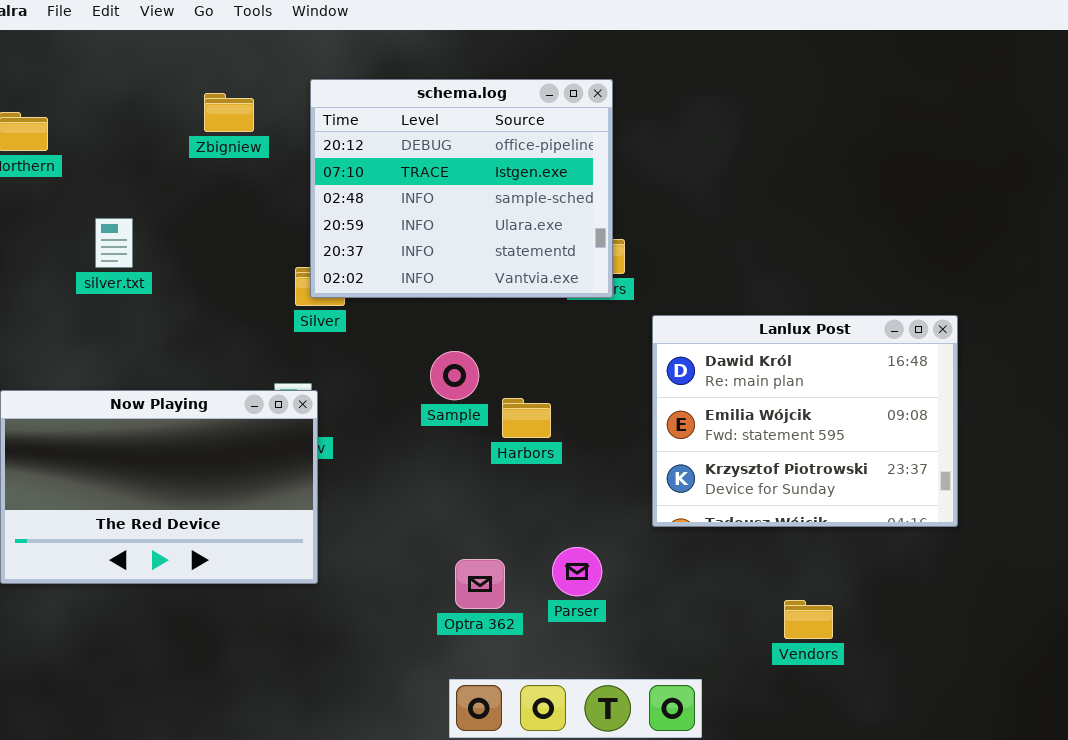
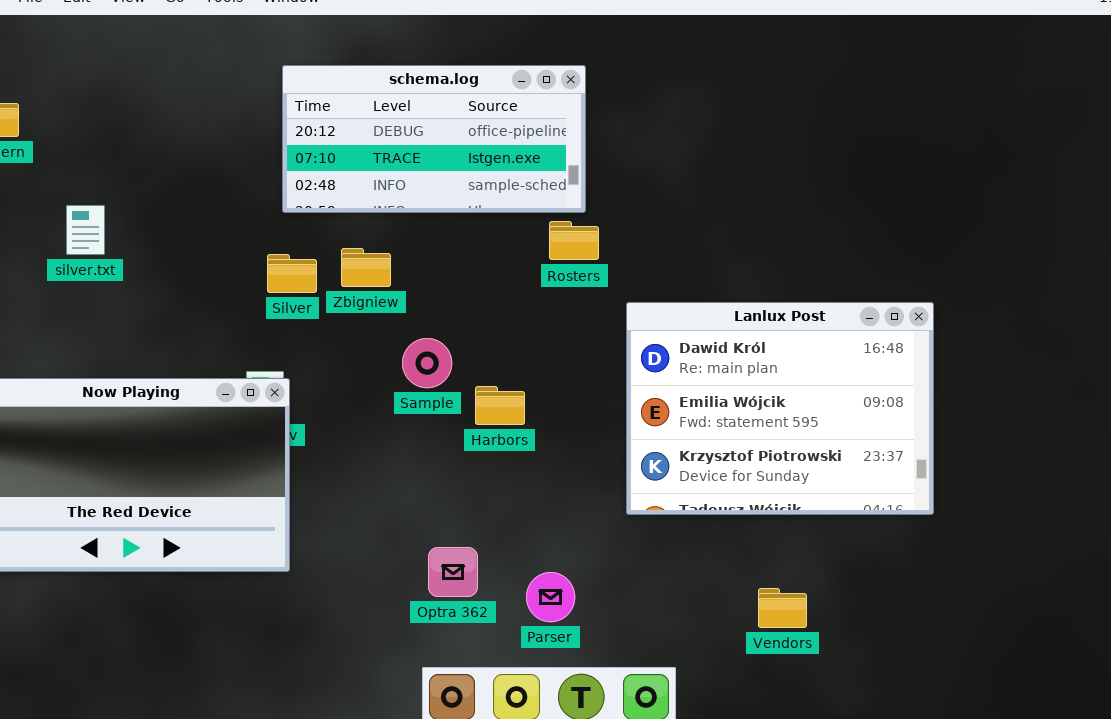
schema.log: [310,79,613,298] -> [282,65,586,213], resized
Zbigniew: [204,93,254,132] -> [341,248,391,287], moved
Parser: [552,547,602,596] -> [526,572,575,622], moved

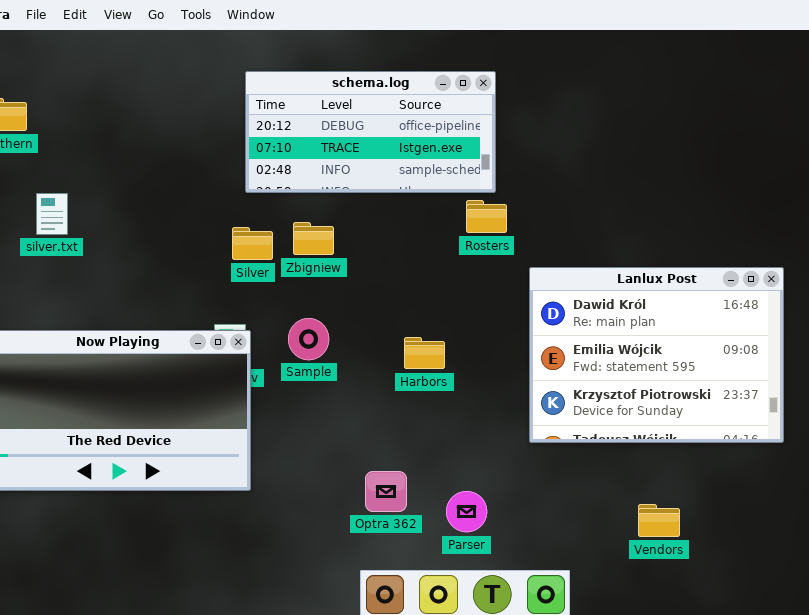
silver.txt: [66,205,105,255] -> [36,193,68,235], moved
Sample: [402,338,452,388] -> [288,318,329,360], moved

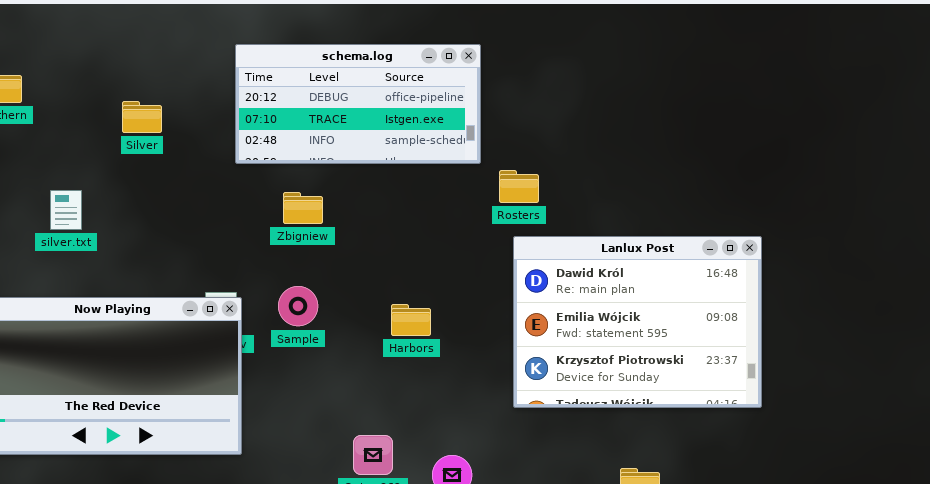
silver.txt: [36,193,68,235] -> [50,190,82,230], moved
Rosters: [466,200,507,233] -> [499,170,539,203], moved
Silver: [232,227,273,260] -> [122,101,162,133], moved

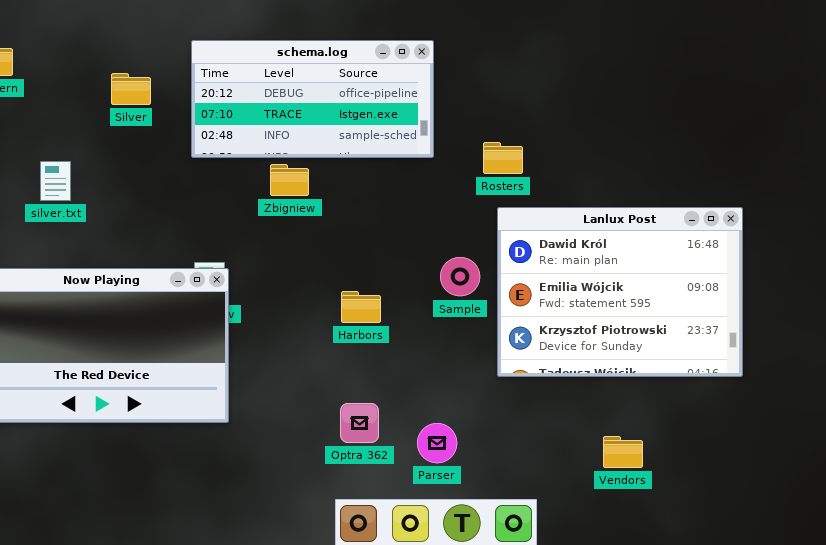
schema.log: [235,44,481,164] -> [191,40,434,158], moved
Sample: [278,286,318,326] -> [440,257,480,296], moved
Harbors: [391,304,431,336] -> [341,291,381,323], moved

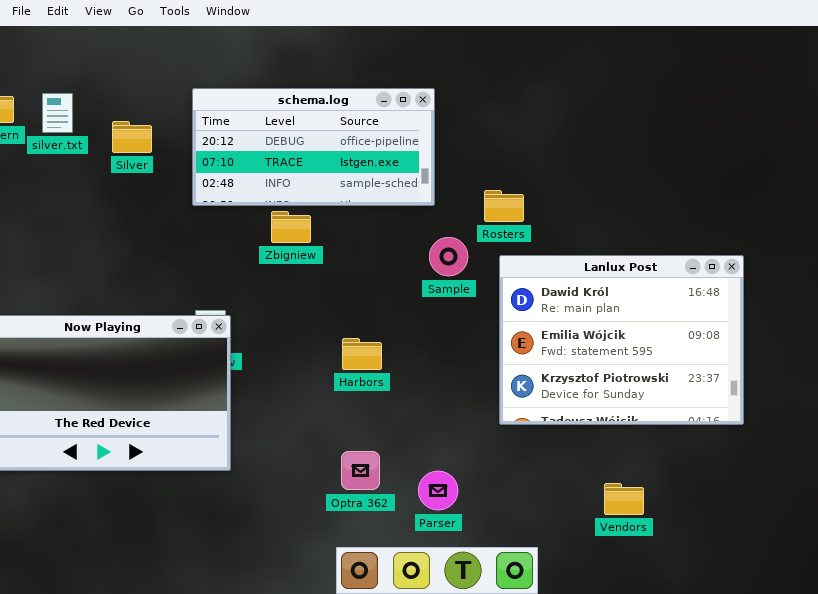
silver.txt: [40,161,71,201] -> [42,93,73,133], moved
Sample: [440,257,480,296] -> [429,237,468,276], moved

